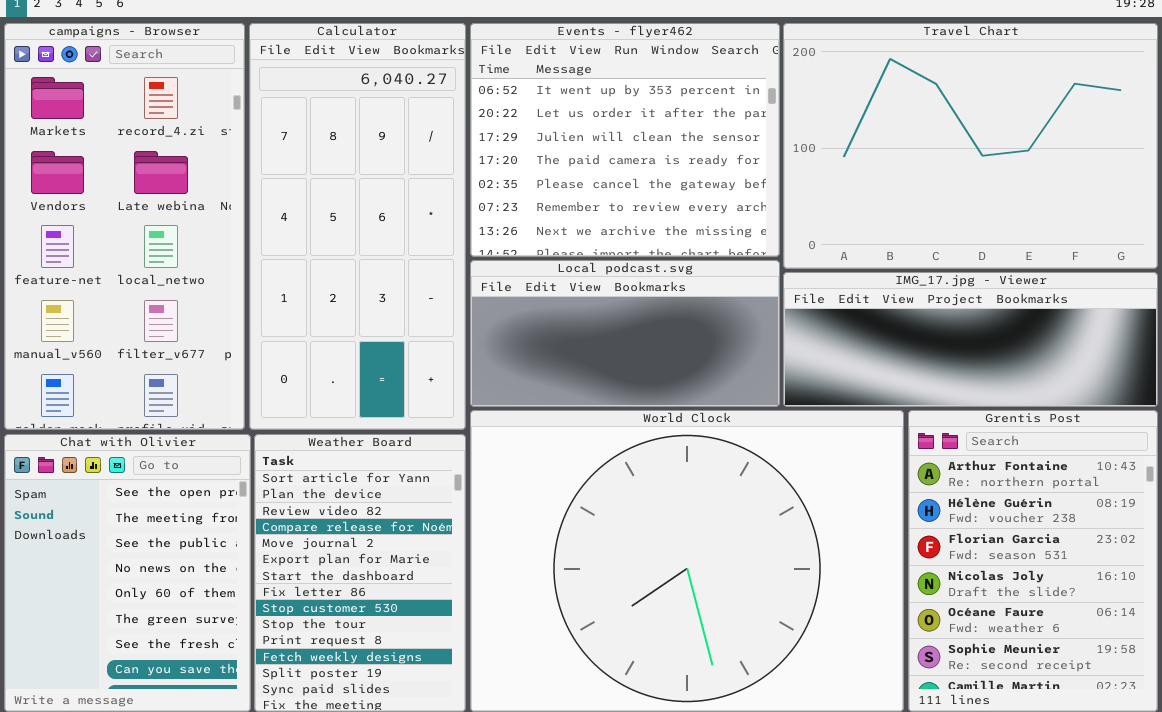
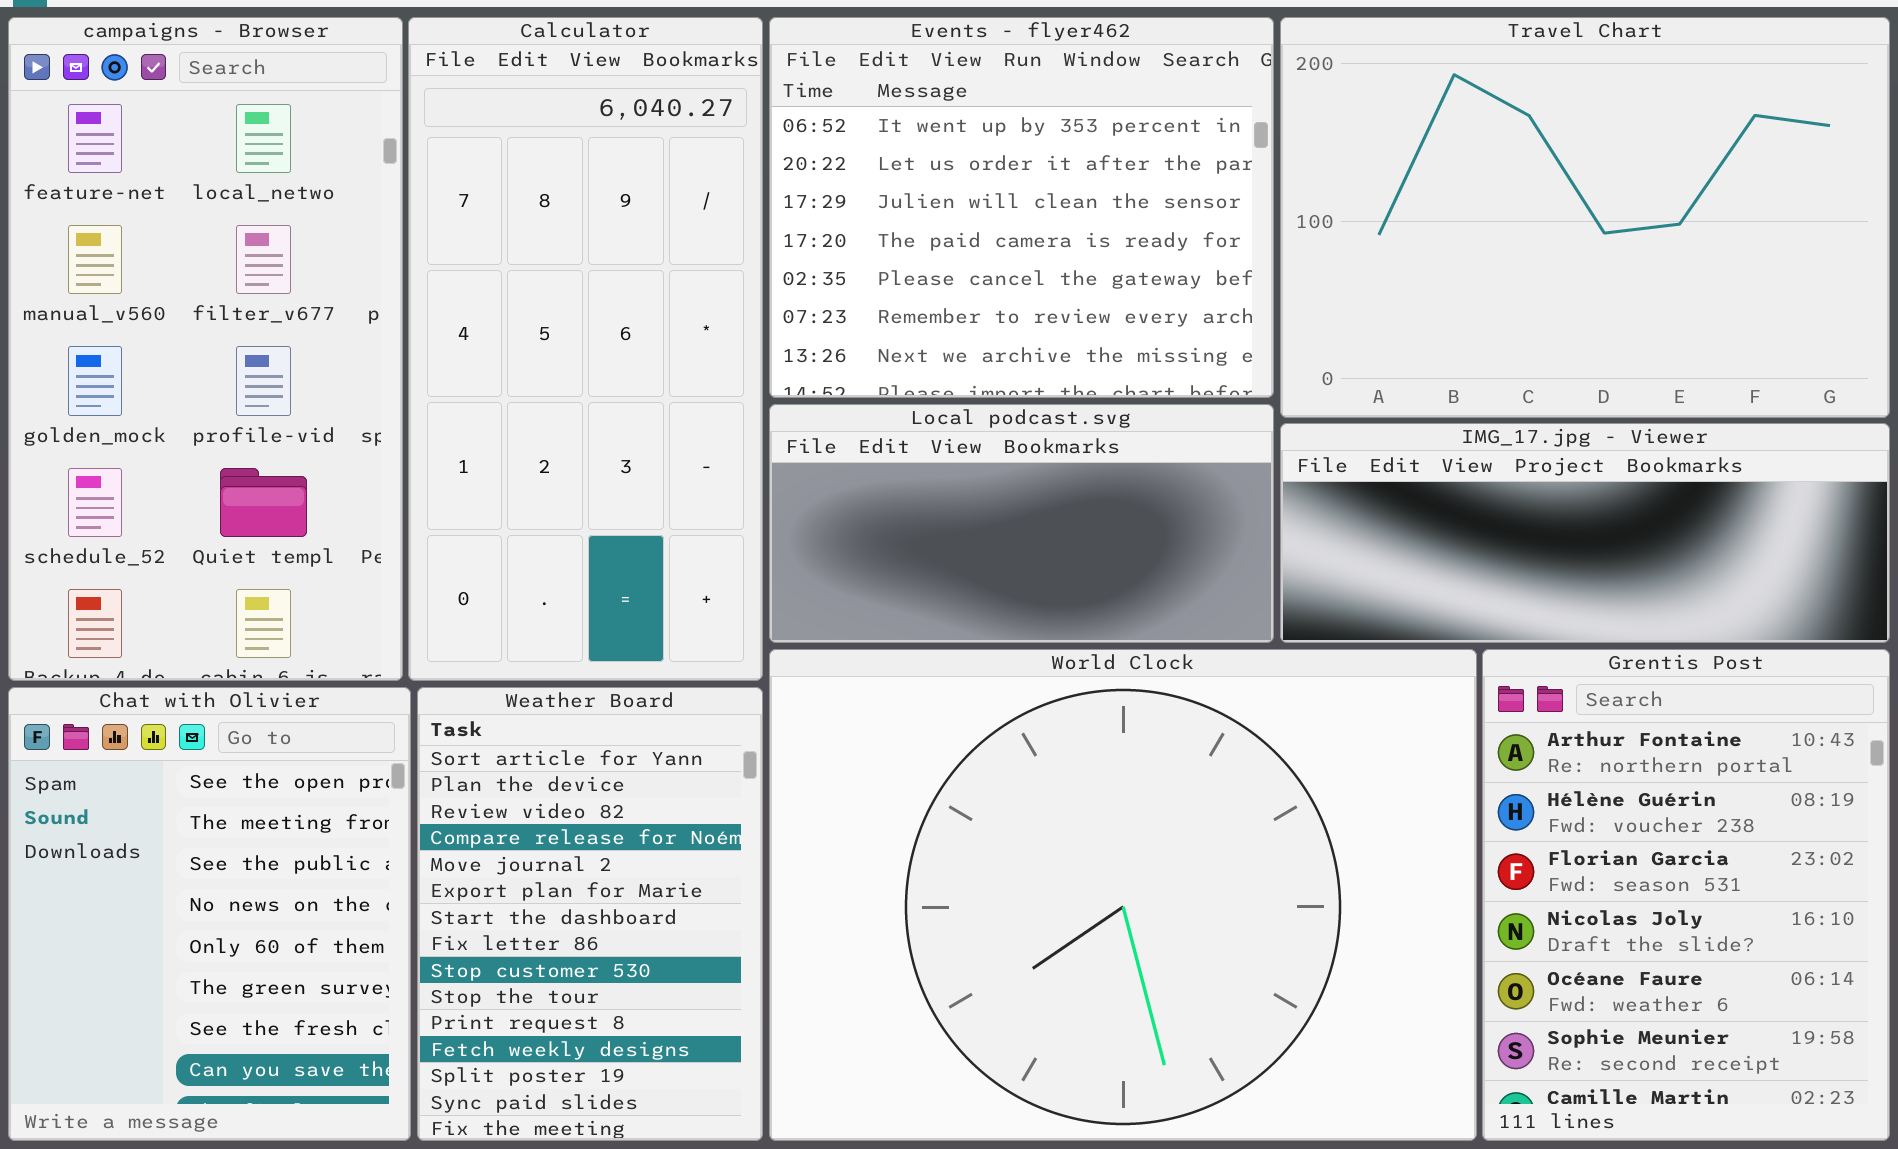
campaigns - Browser: [4,23,245,430] -> [8,17,403,681], scrolled down 2 rows

